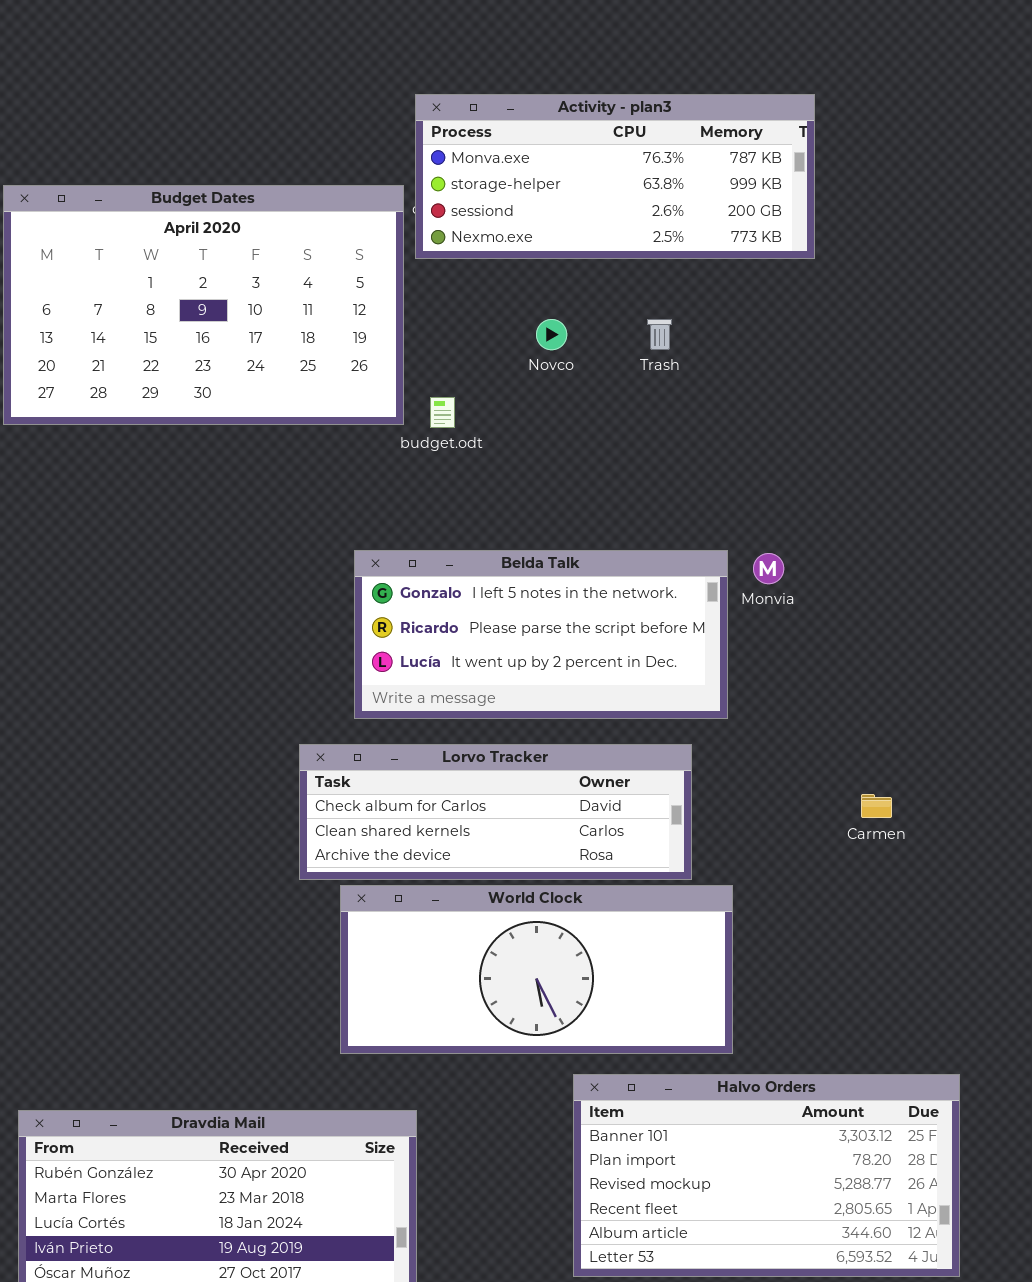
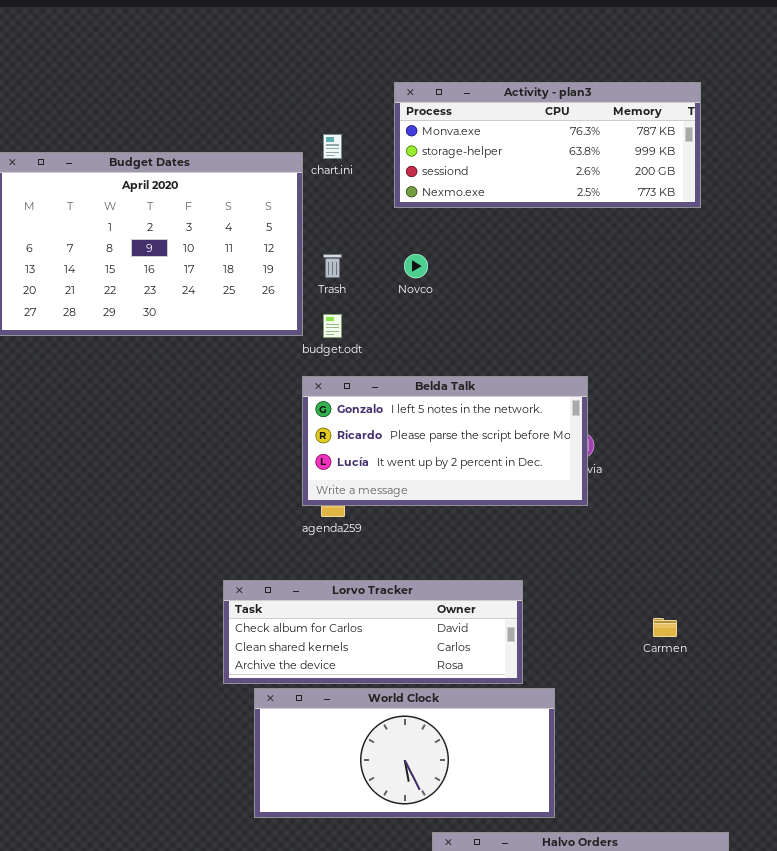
Activity - plan3: [415,94,815,259] -> [394,82,701,208], moved
Trash: [647,319,672,350] -> [323,254,342,278], moved
Belda Talk: [354,550,728,719] -> [302,376,588,506], moved

